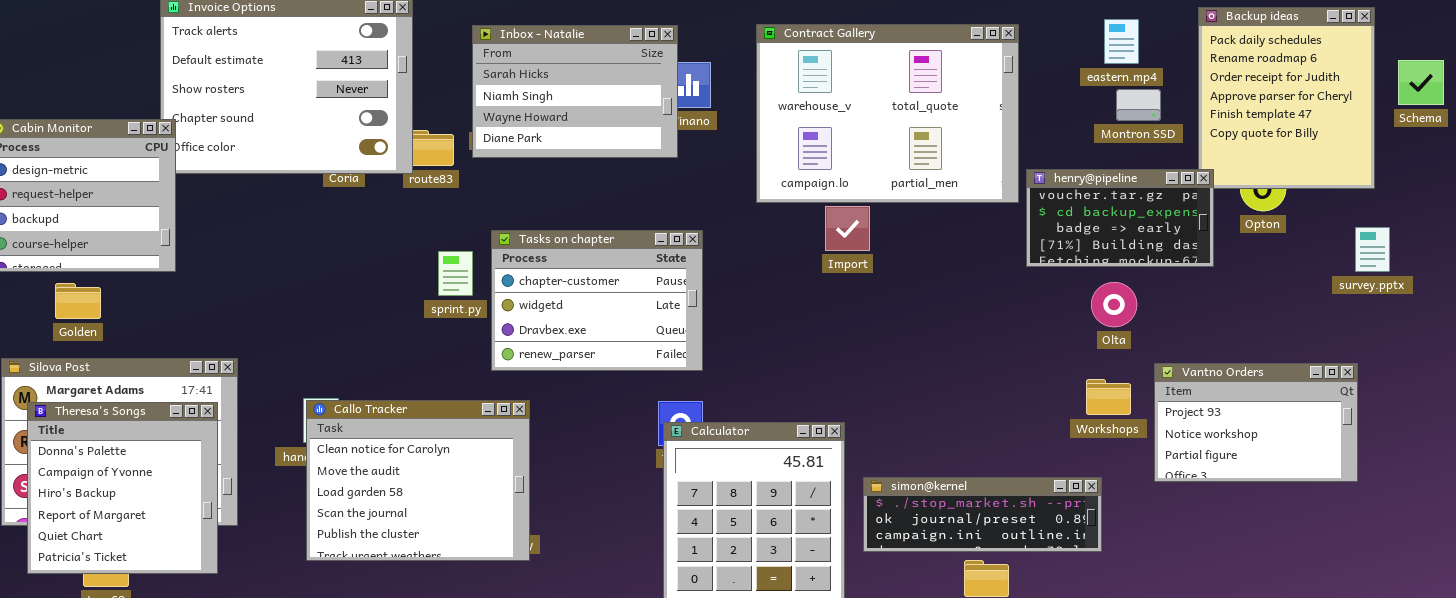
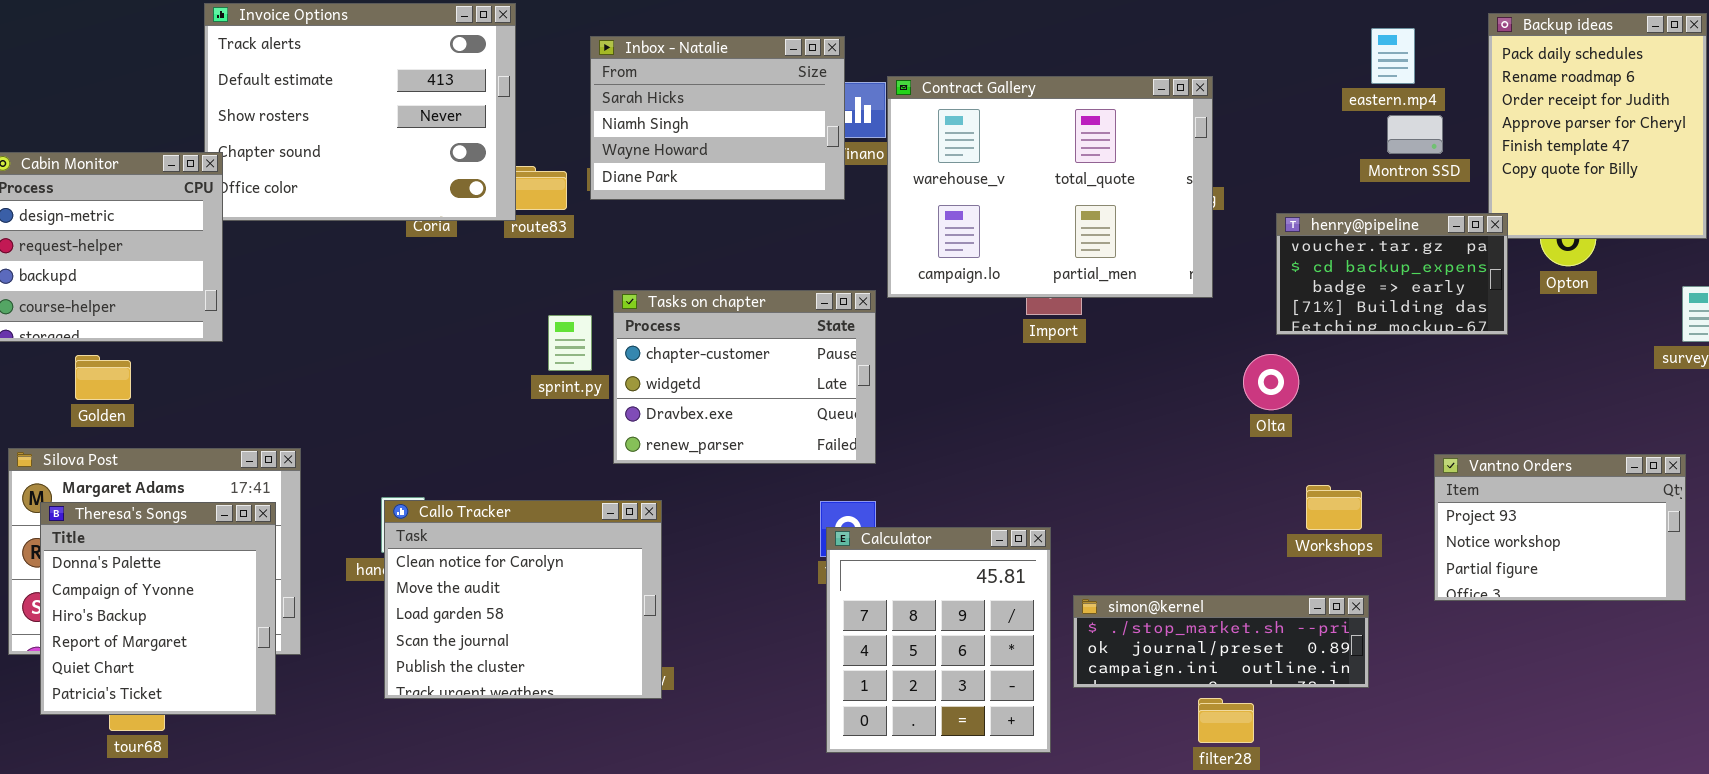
Contract Gallery: [756,24,1019,203] -> [887,76,1213,298], moved
Olta: [1091,282,1137,327] -> [1243,354,1299,410], moved
Workshops: [1086,379,1131,415] -> [1306,485,1362,530], moved

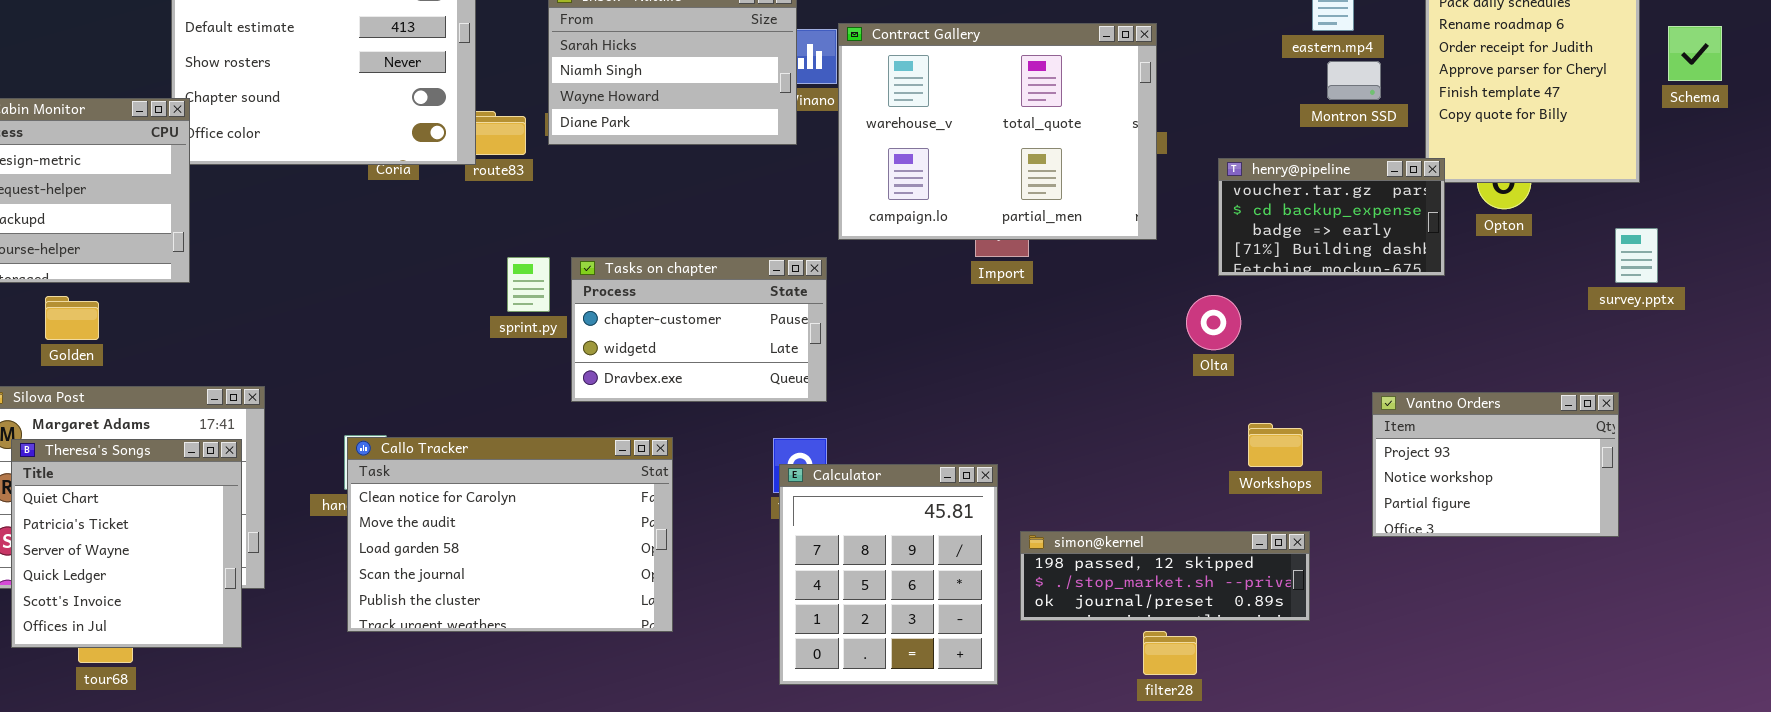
Tasks on chapter: [613,290,876,464] -> [571,257,827,402], resized
Callo Tracker: [384,500,662,699] -> [347,437,673,632], resized
Theresa's Songs: [40,502,276,715] -> [11,439,242,648], scrolled down 4 rows
simon@kernel: [1073,595,1369,688] -> [1020,531,1310,621], scrolled up 1 row

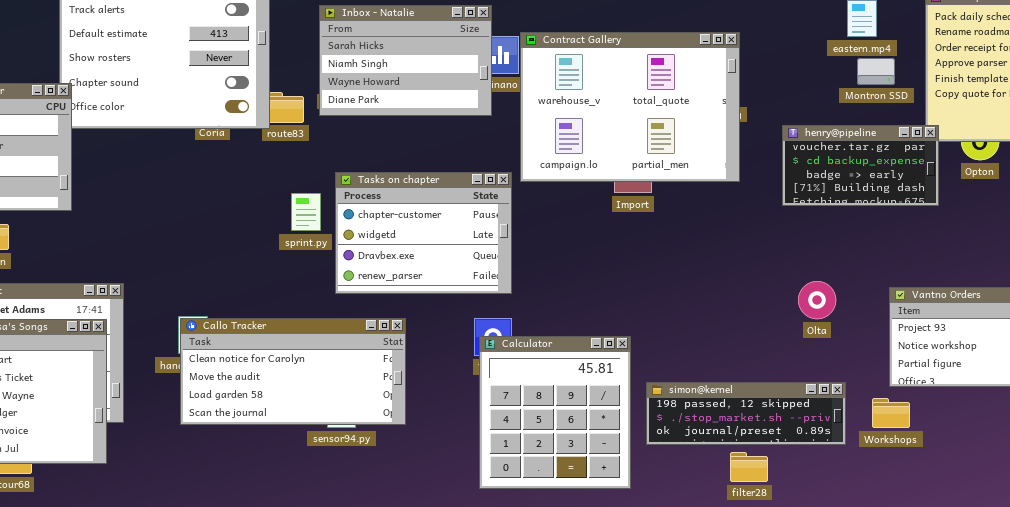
Tasks on chapter: [571,257,827,402] -> [335,172,512,294], resized
Olta: [1186,295,1241,350] -> [798,281,836,319], moved
Workshops: [1248,423,1303,467] -> [872,398,910,428], moved
Callo Tracker: [347,437,673,632] -> [180,318,406,425], resized

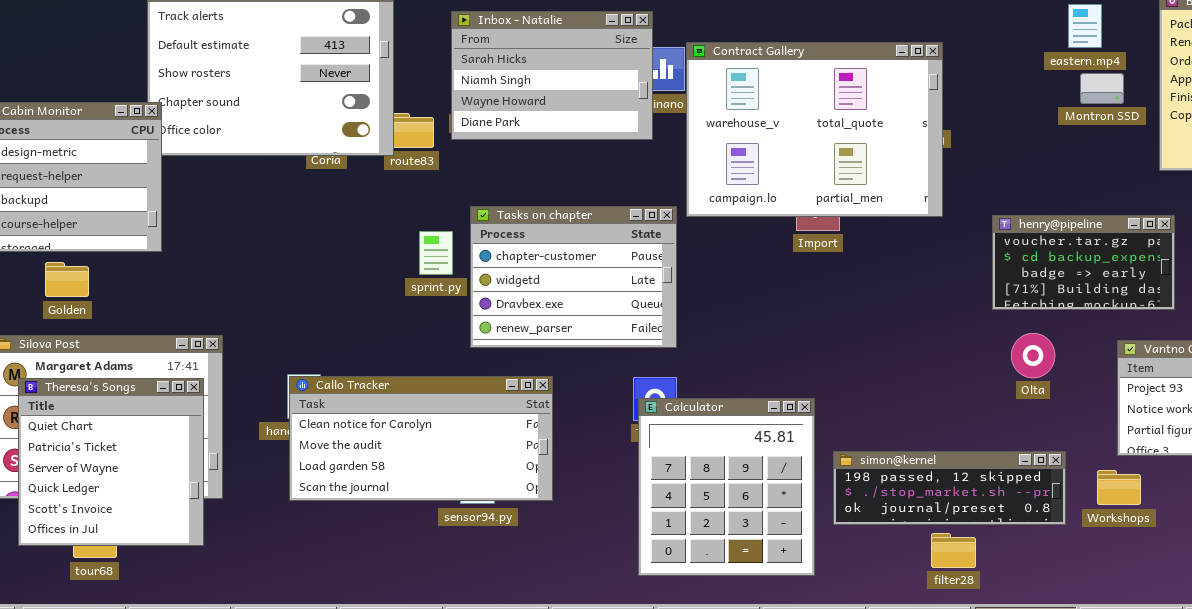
henry@pipeline: [782,125,939,206] -> [992,215,1175,310], moved

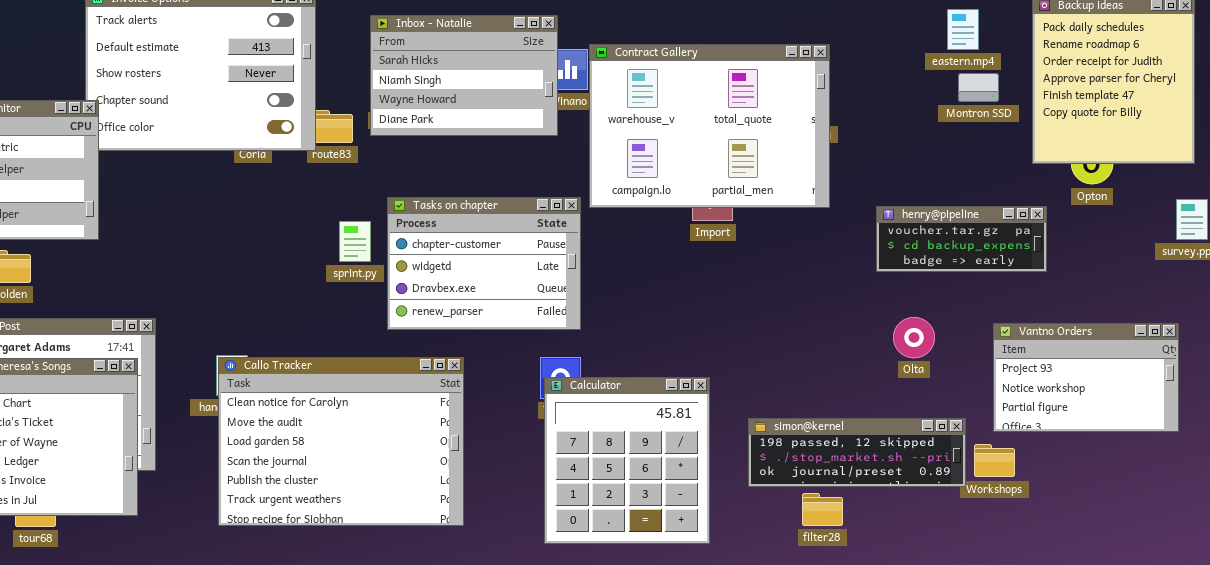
henry@pipeline: [992,215,1175,310] -> [876,206,1047,272], resized
Callo Tracker: [289,376,553,501] -> [218,357,464,526], resized
simon@kernel: [833,451,1066,525] -> [748,418,966,487], moved
filter28: [931,533,976,568] -> [802,493,843,526], moved

